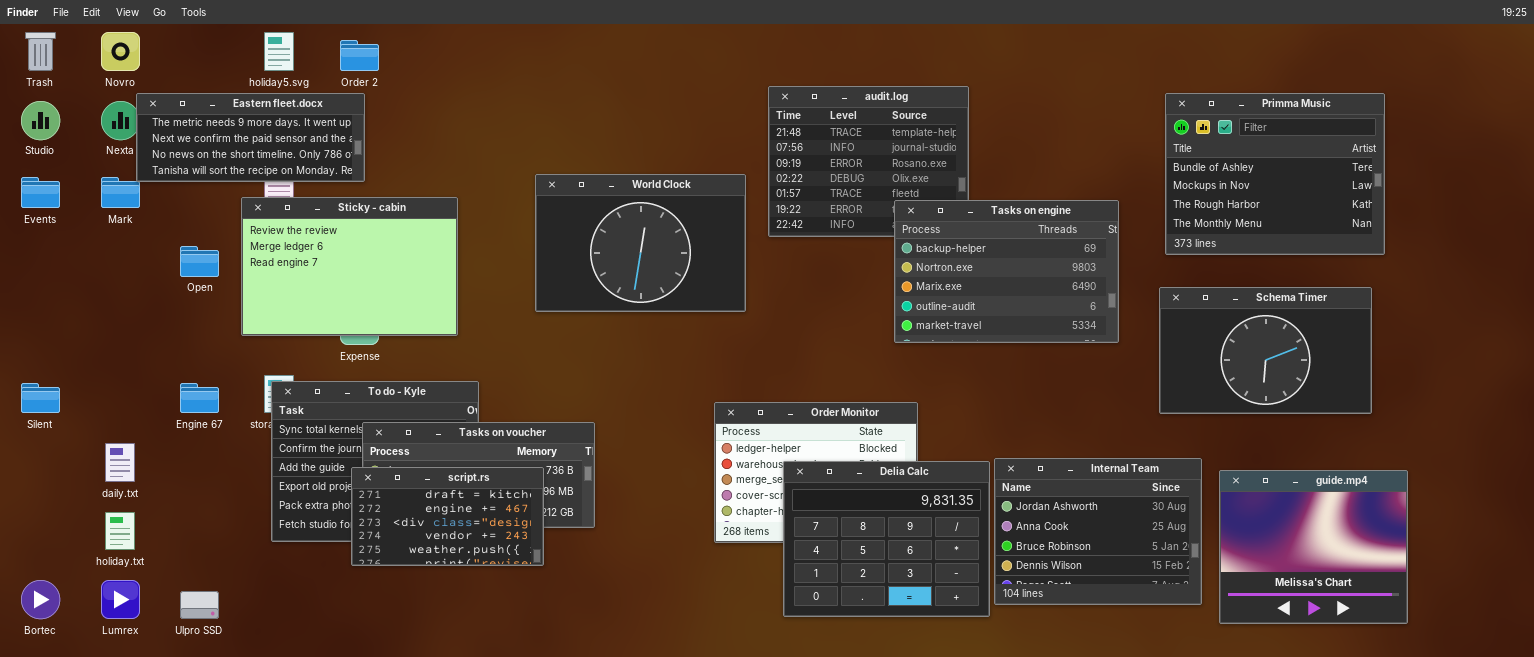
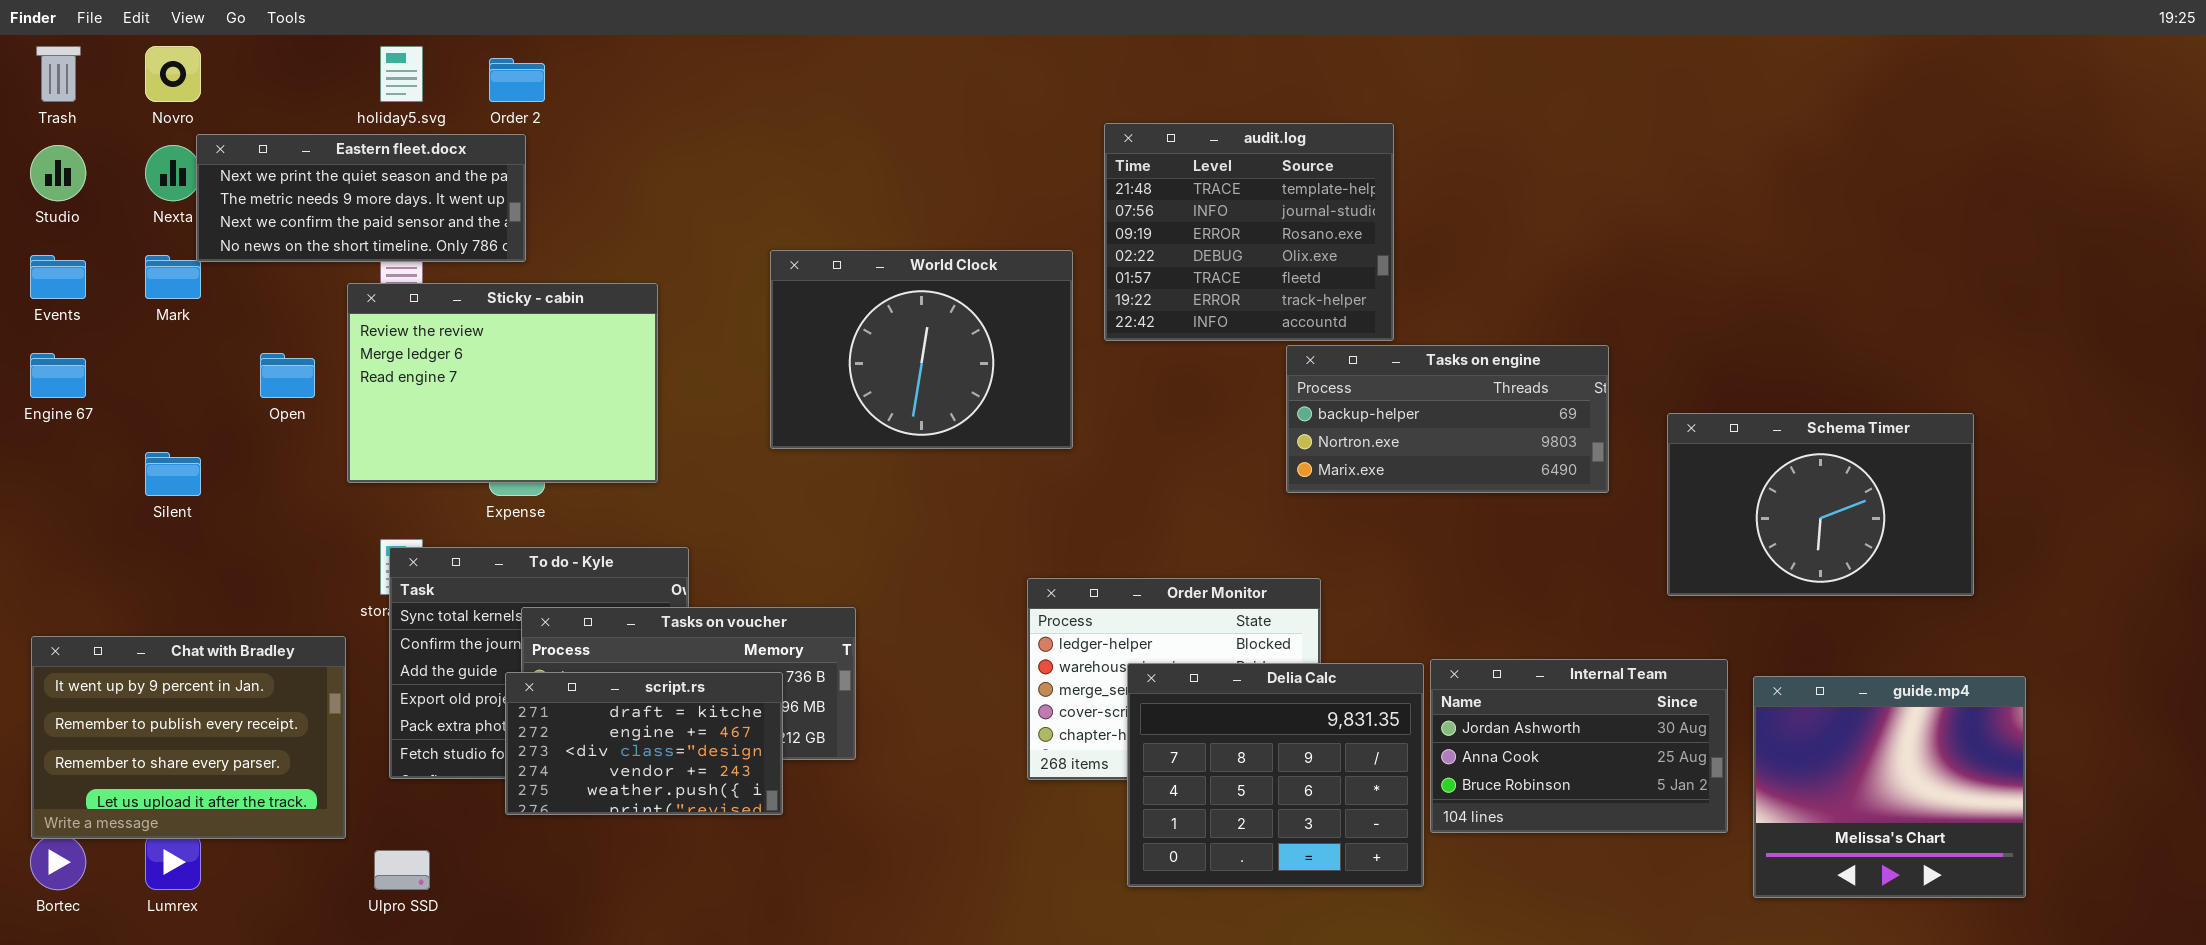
Eastern fleet.docx: [136,93,365,182] -> [196,134,526,262], scrolled up 1 row
Primma Music: [1165,93,1385,255] -> none, closed
Tasks on engine: [894,200,1119,343] -> [1286,345,1609,493], resized
Silent: [21,383,60,413] -> [145,452,201,496], moved
Engine 67: [180,383,219,413] -> [30,353,86,398], moved
Chat with Bradley: none -> [31,636,346,839], opened
Internal Team: [994,458,1202,605] -> [1430,659,1728,833], resized
Ulpro SSD: [180,591,219,619] -> [374,850,430,890], moved

